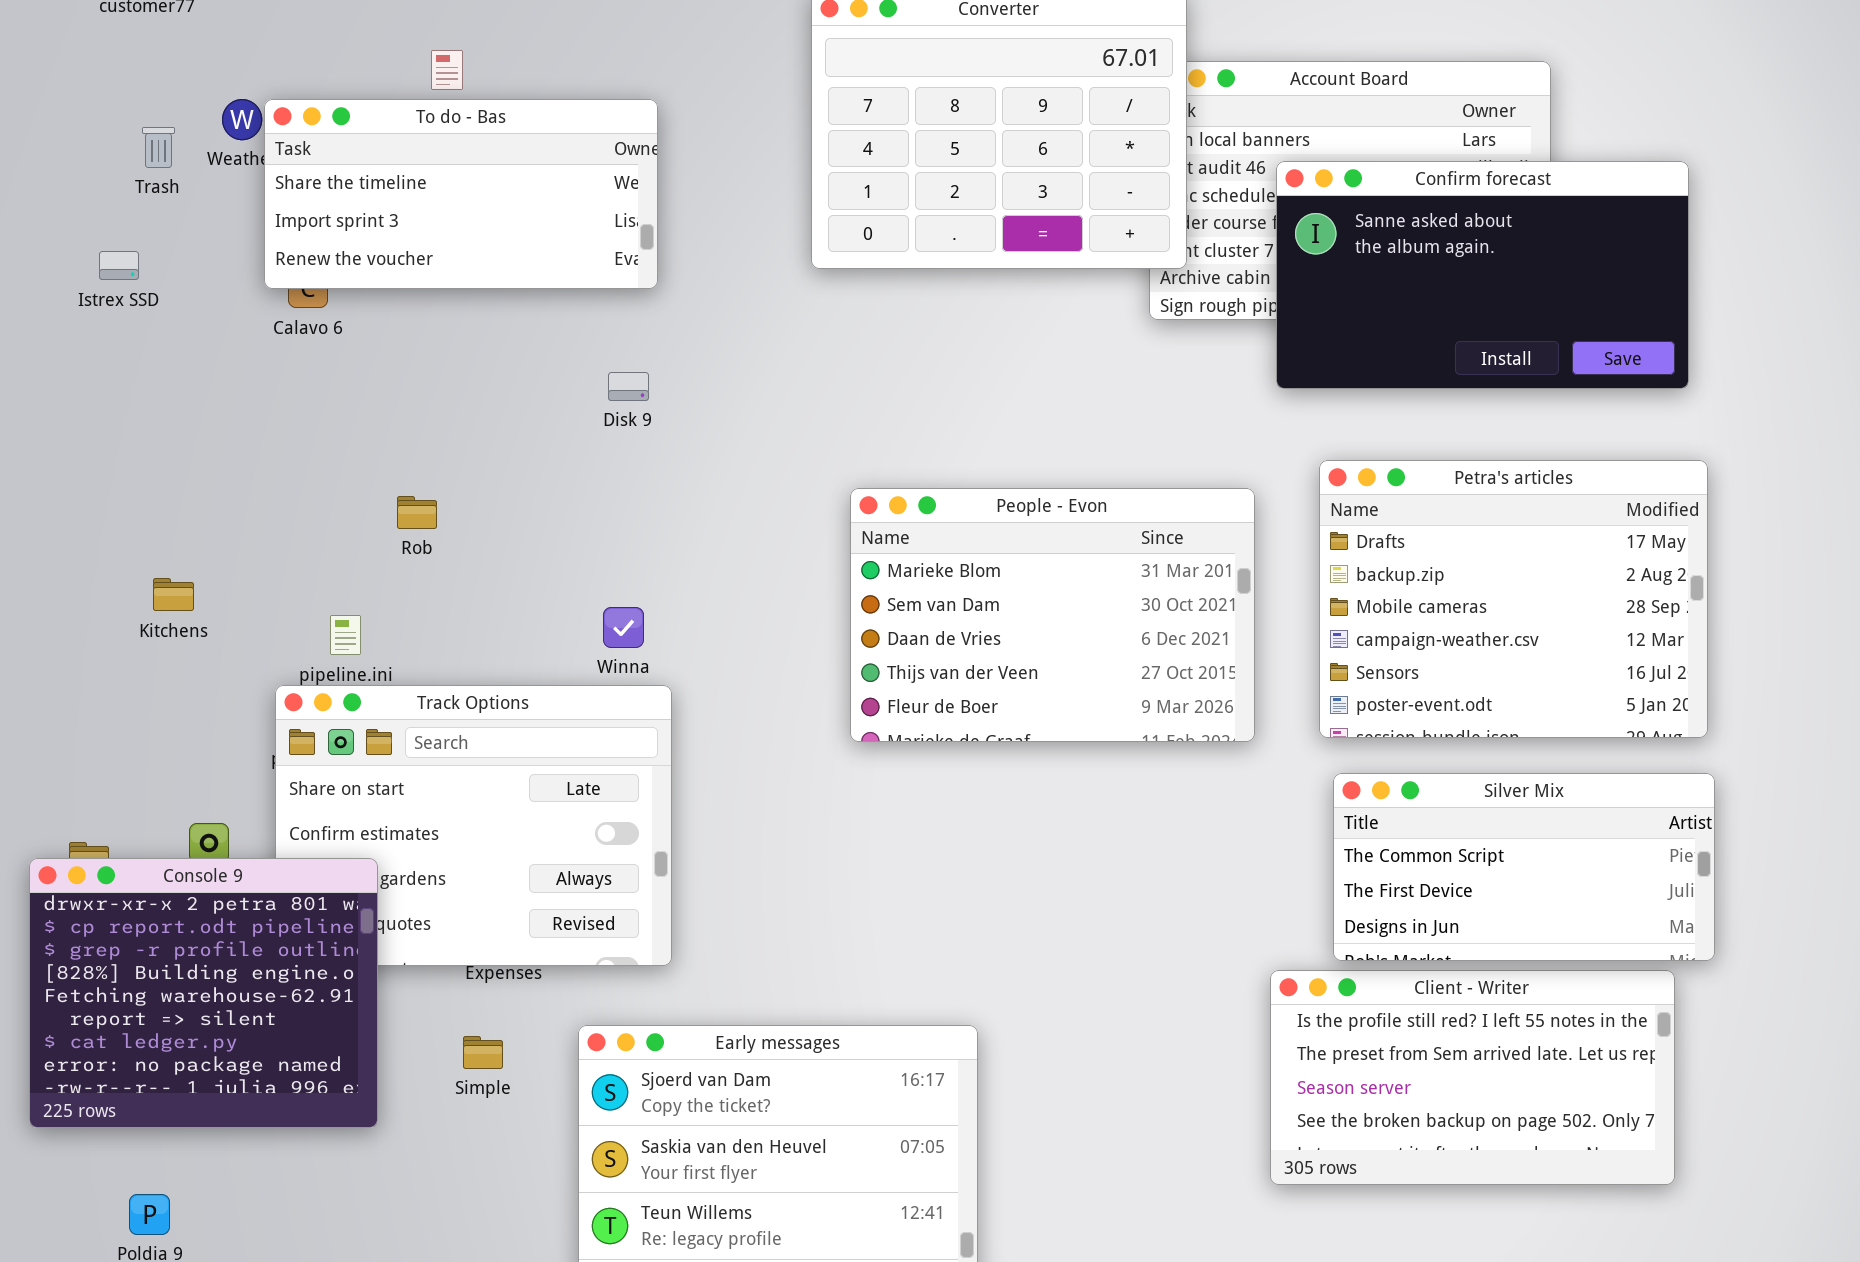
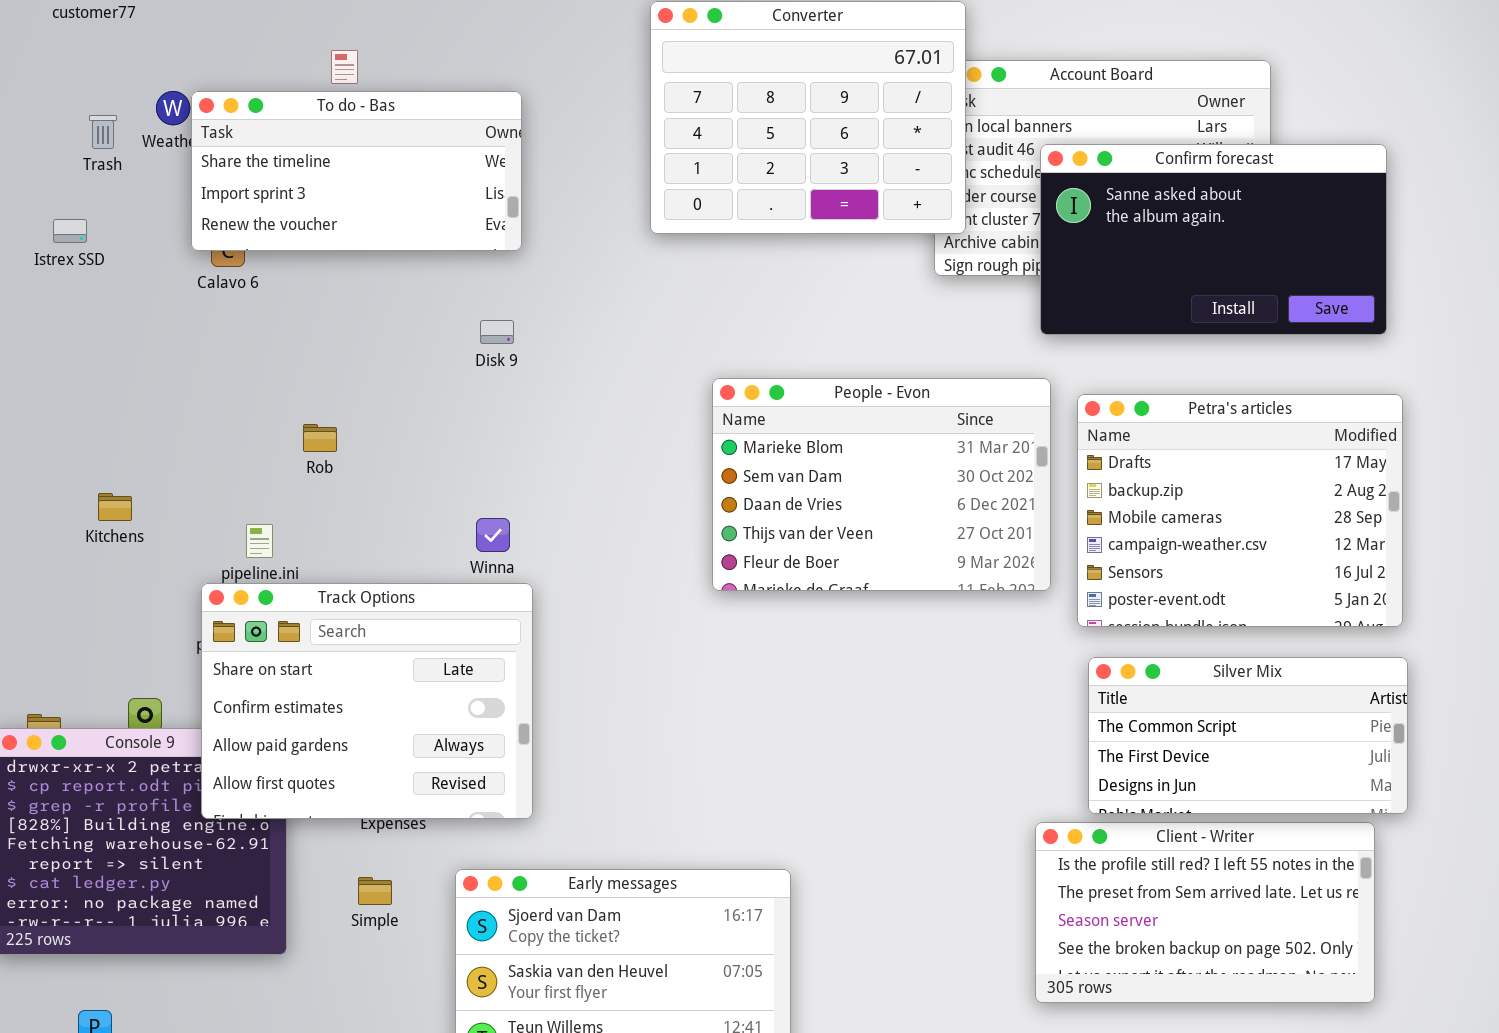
People - Evon: [850,488,1255,742] -> [712,378,1051,591], moved
Track Options: [275,685,672,966] -> [201,583,533,819], raised

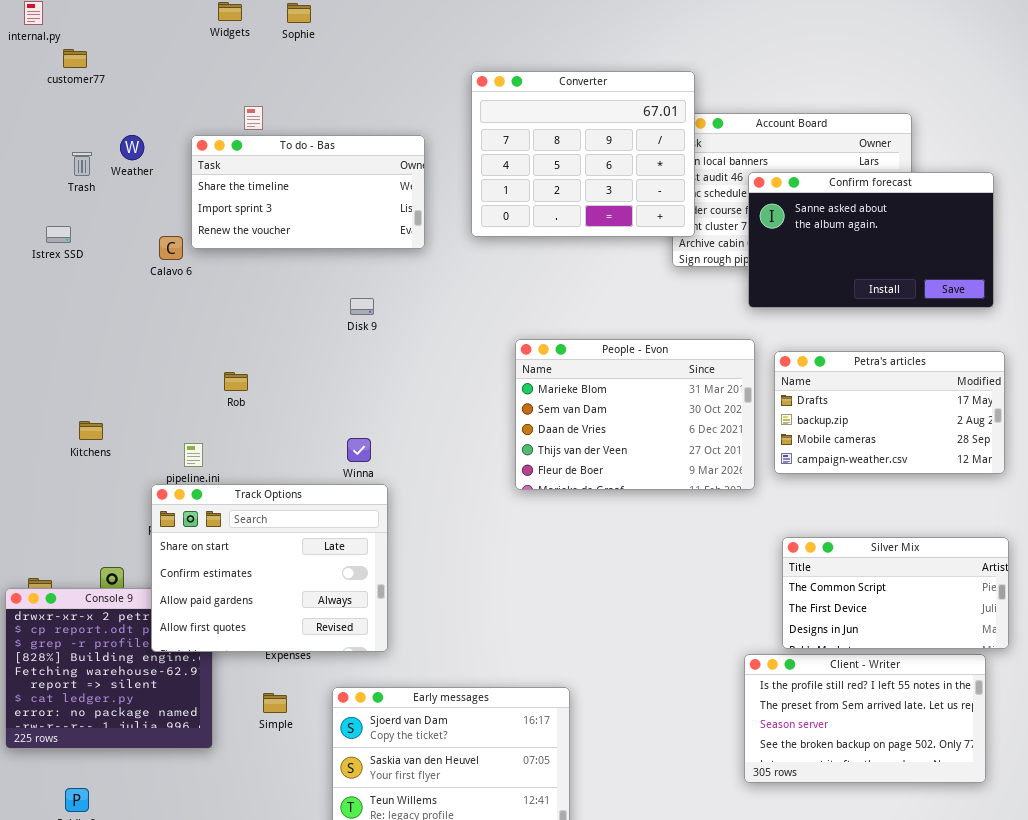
To do - Bas: [191,91,522,251] -> [191,135,425,249], moved
Petra's articles: [1077,394,1403,627] -> [774,351,1005,474], resized

